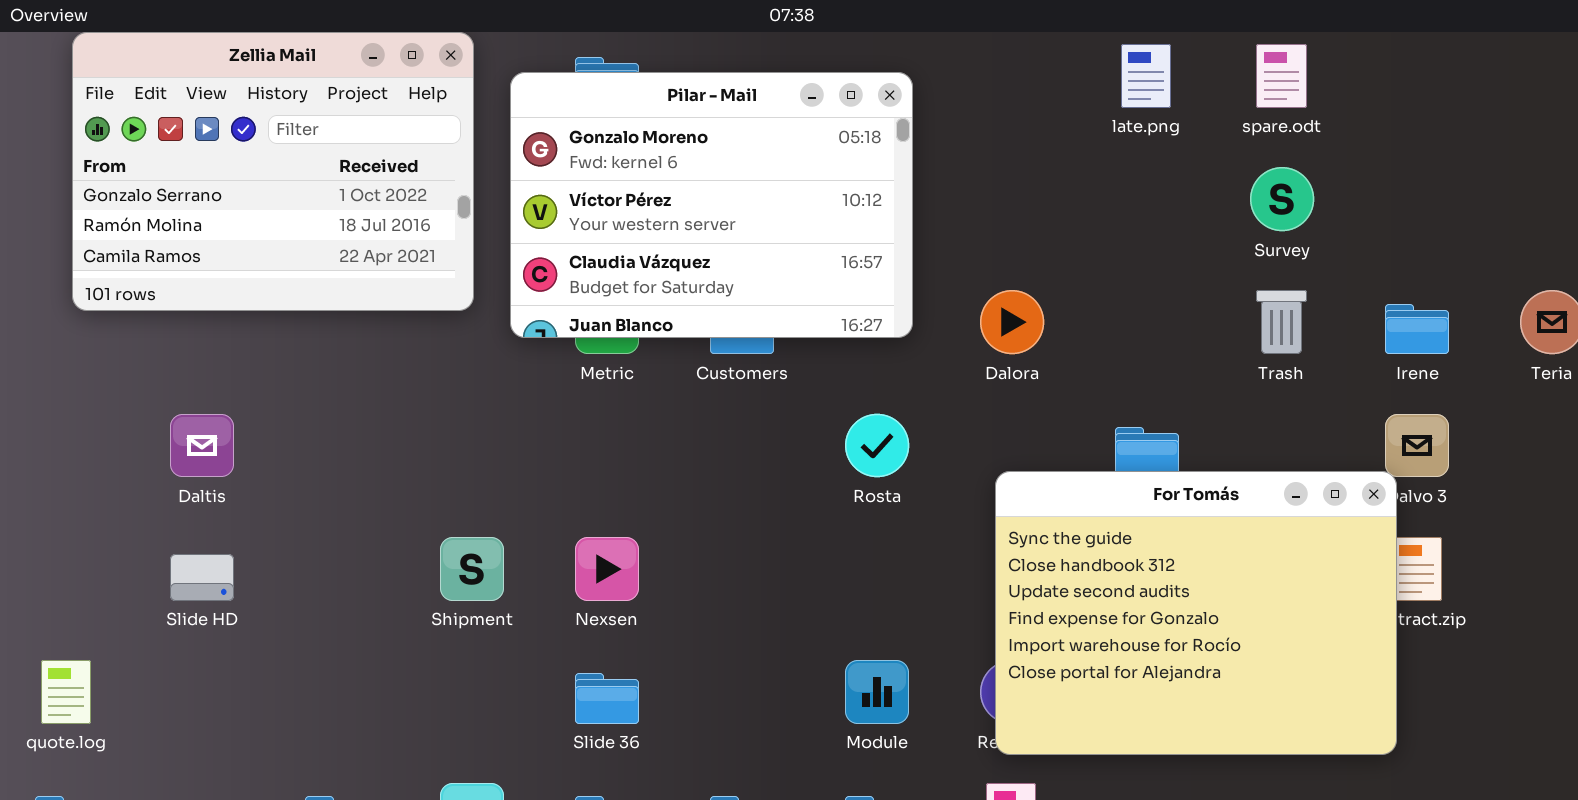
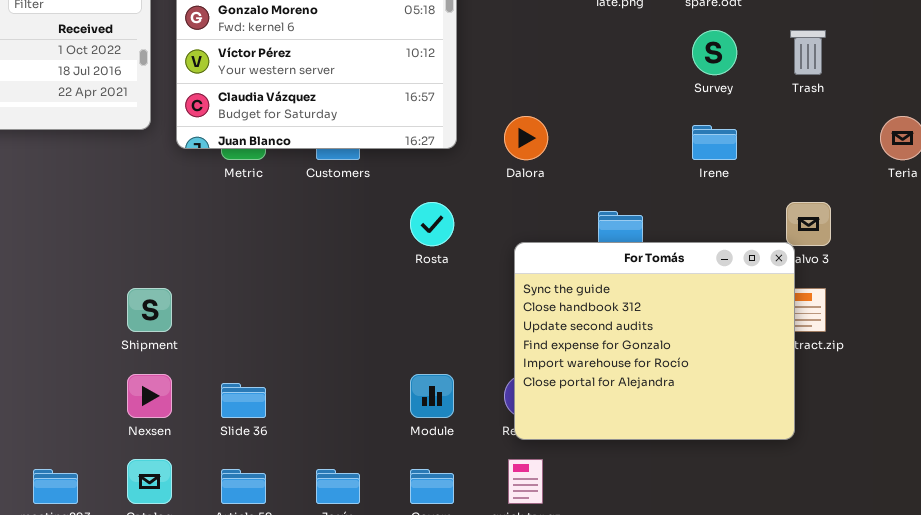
Trash: [1256,290,1307,354] -> [790,30,826,75], moved
Irene: [1385,304,1449,354] -> [692,125,737,160], moved
Nexsen: [575,537,639,601] -> [127,374,172,418], moved

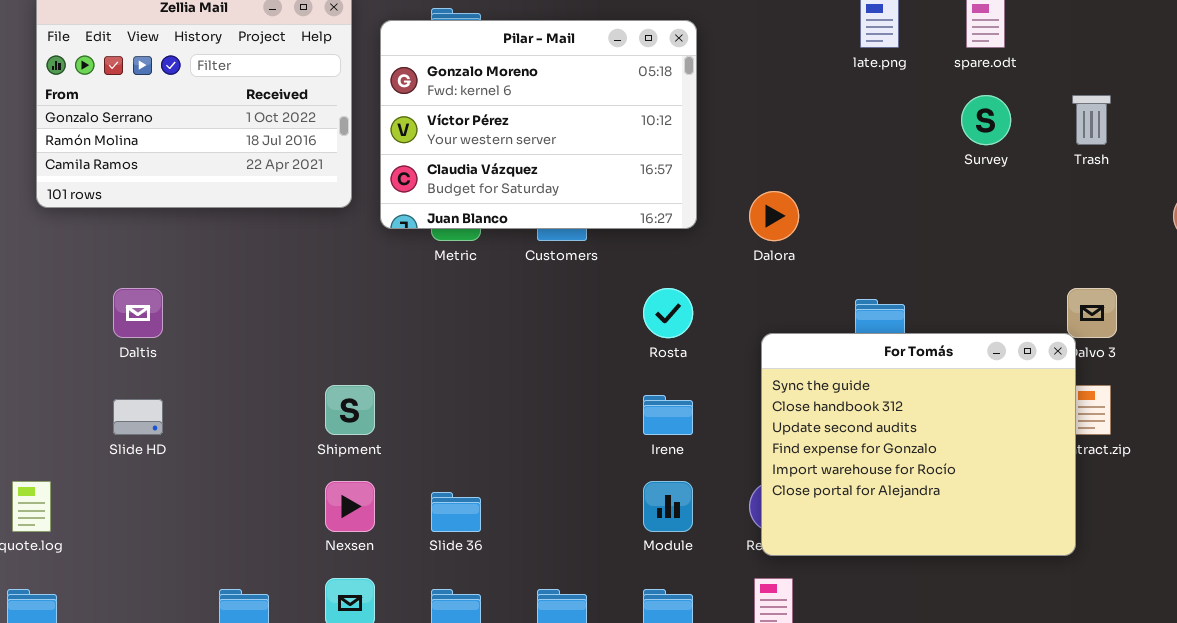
Irene: [692,125,737,160] -> [643,395,693,435], moved

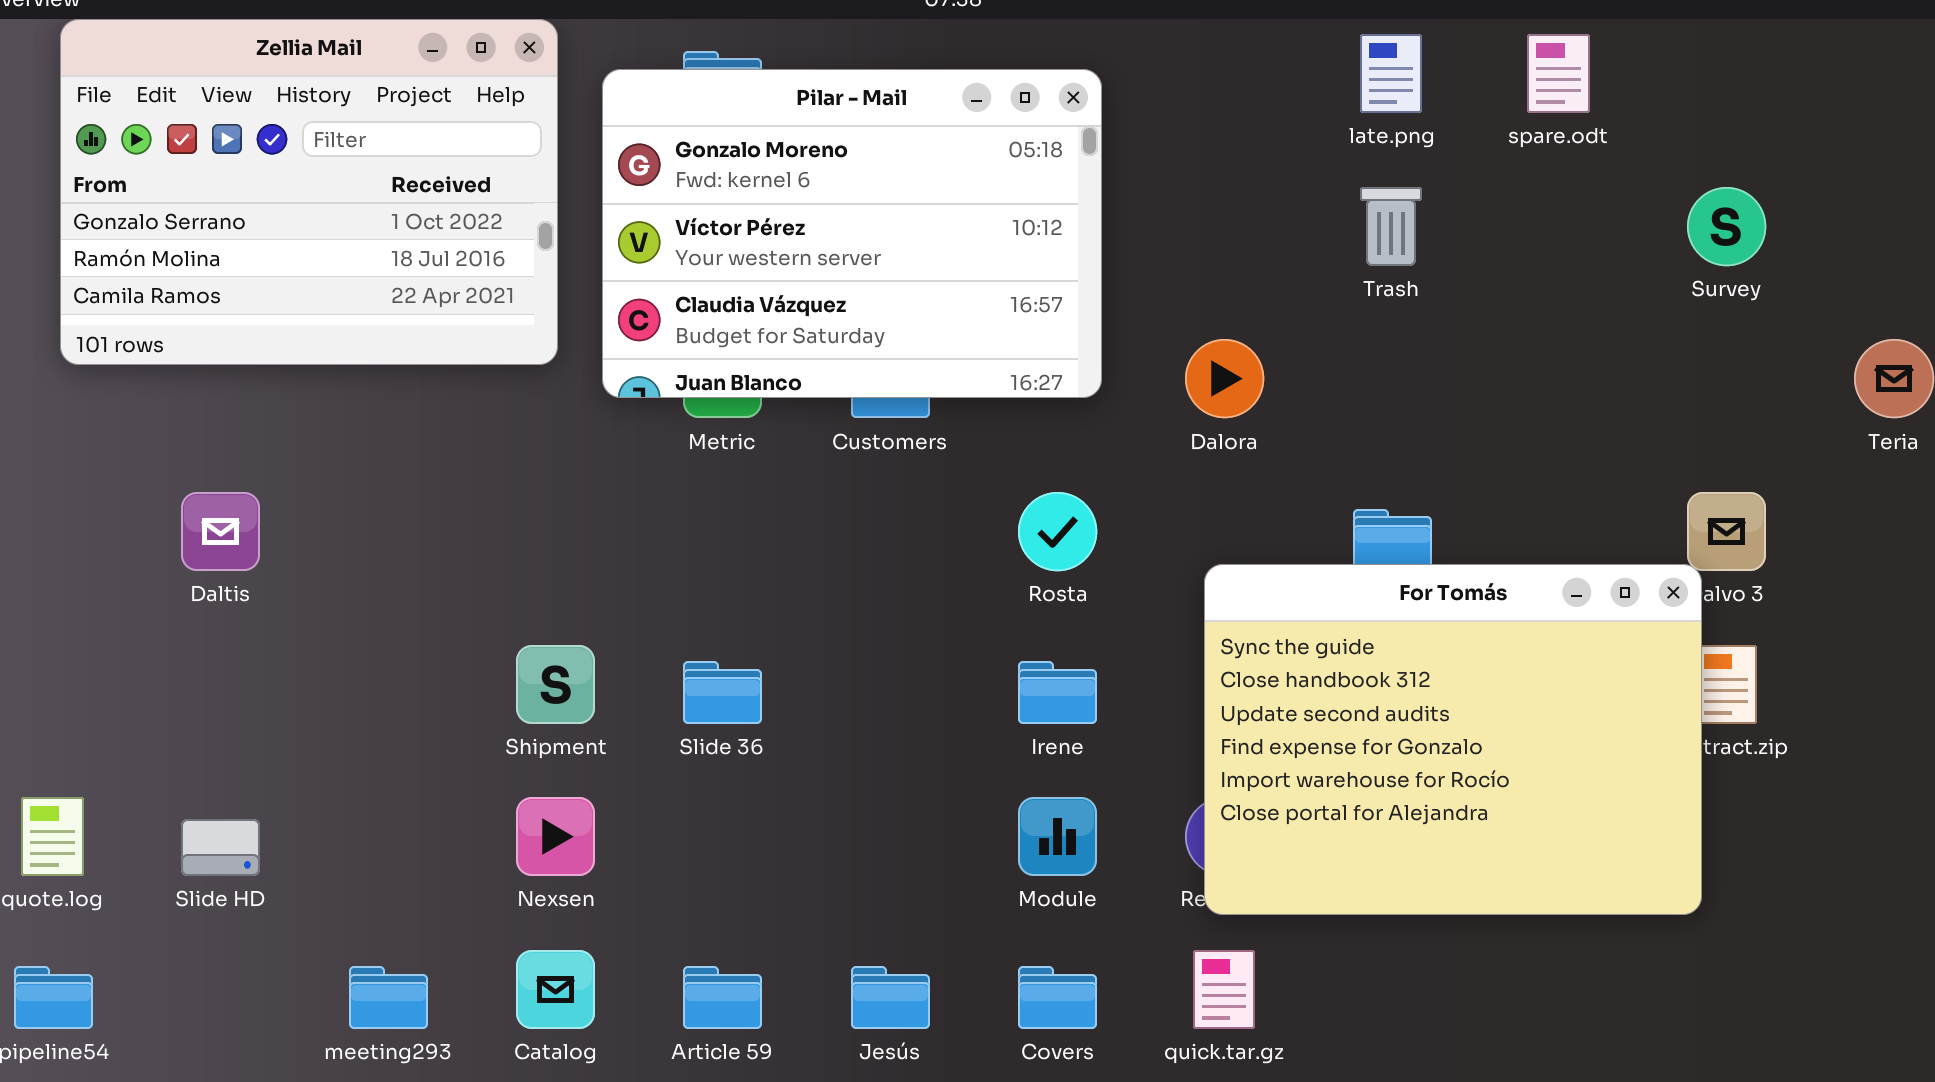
Survey: [961,95,1011,145] -> [1687,187,1766,266], moved
Trash: [1072,95,1111,145] -> [1360,187,1422,266], moved
Slide HD: [113,399,163,435] -> [181,819,260,876], moved
Slide 36: [431,492,481,532] -> [683,661,762,724], moved

